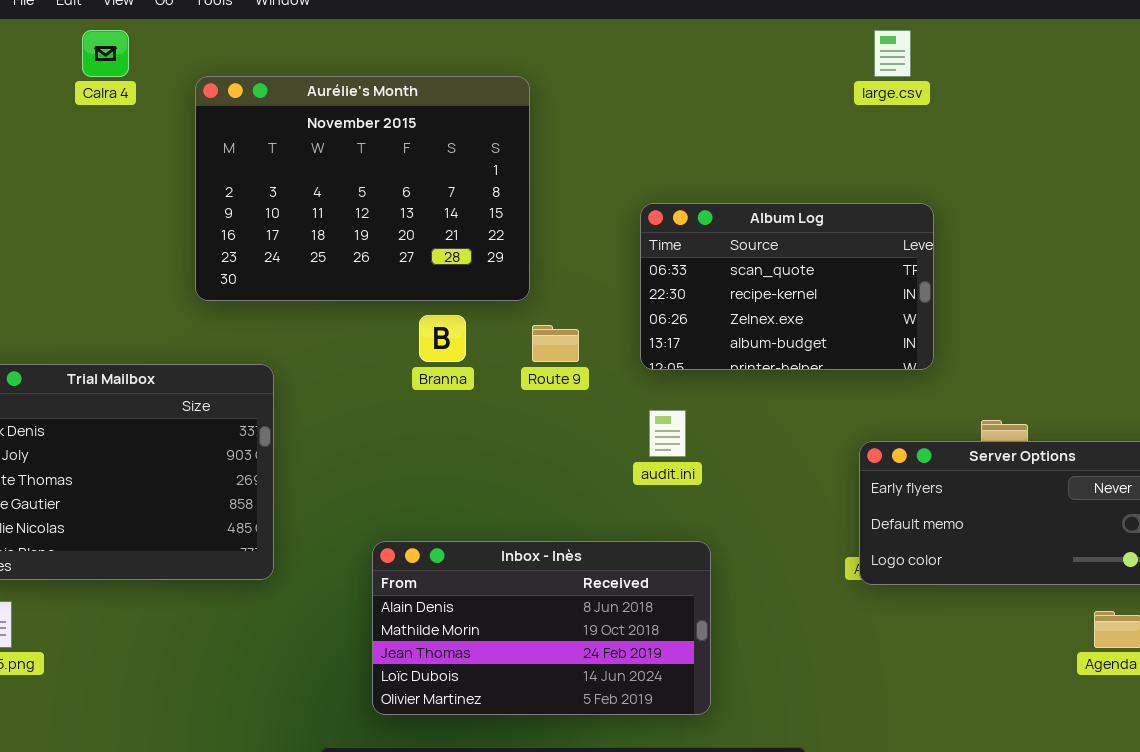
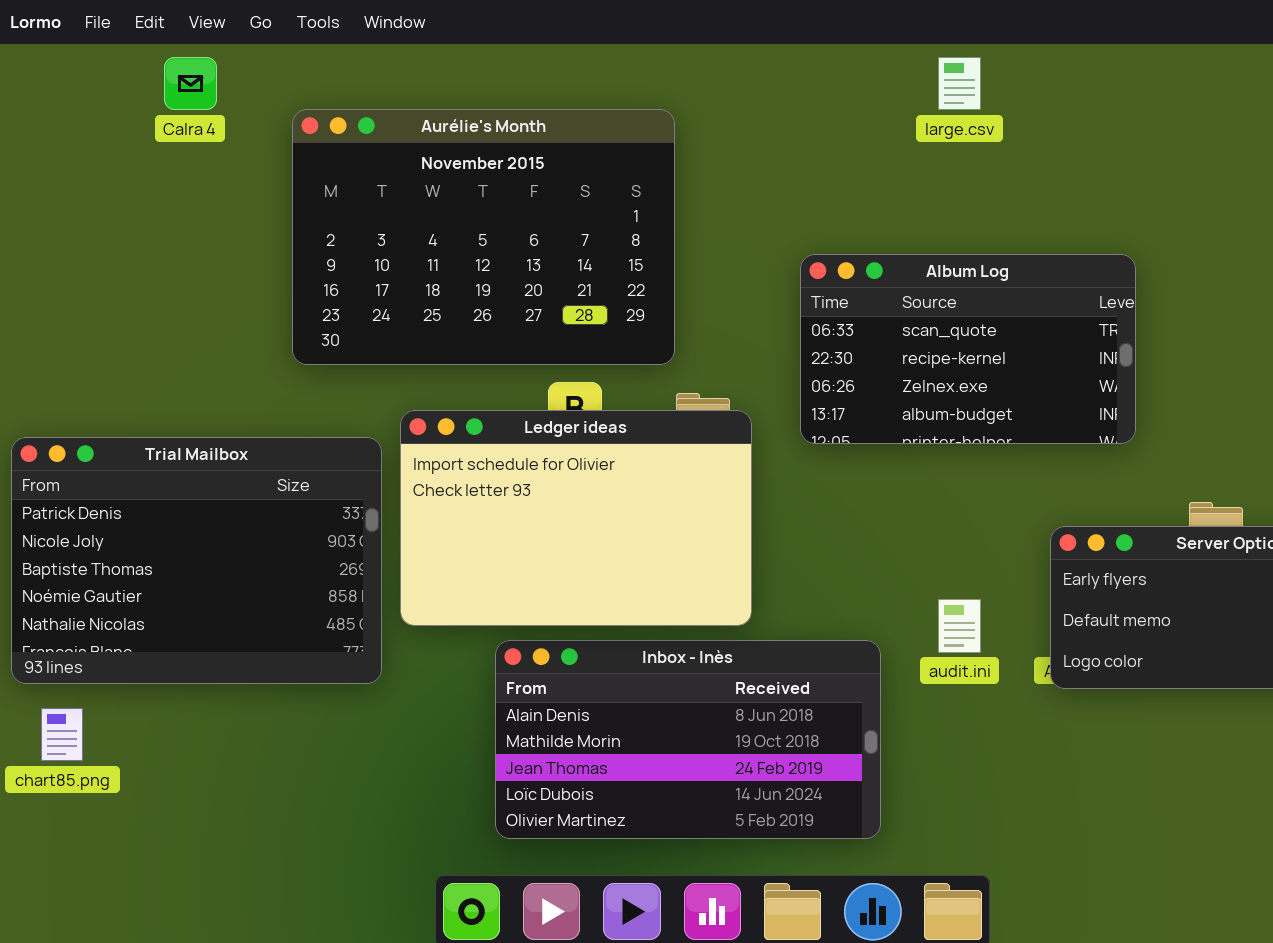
large.csv: [874,30,911,77] -> [938,57,981,110], moved
Ledger ideas: none -> [400,410,752,626], opened
audit.ini: [649,410,686,457] -> [938,599,981,653], moved

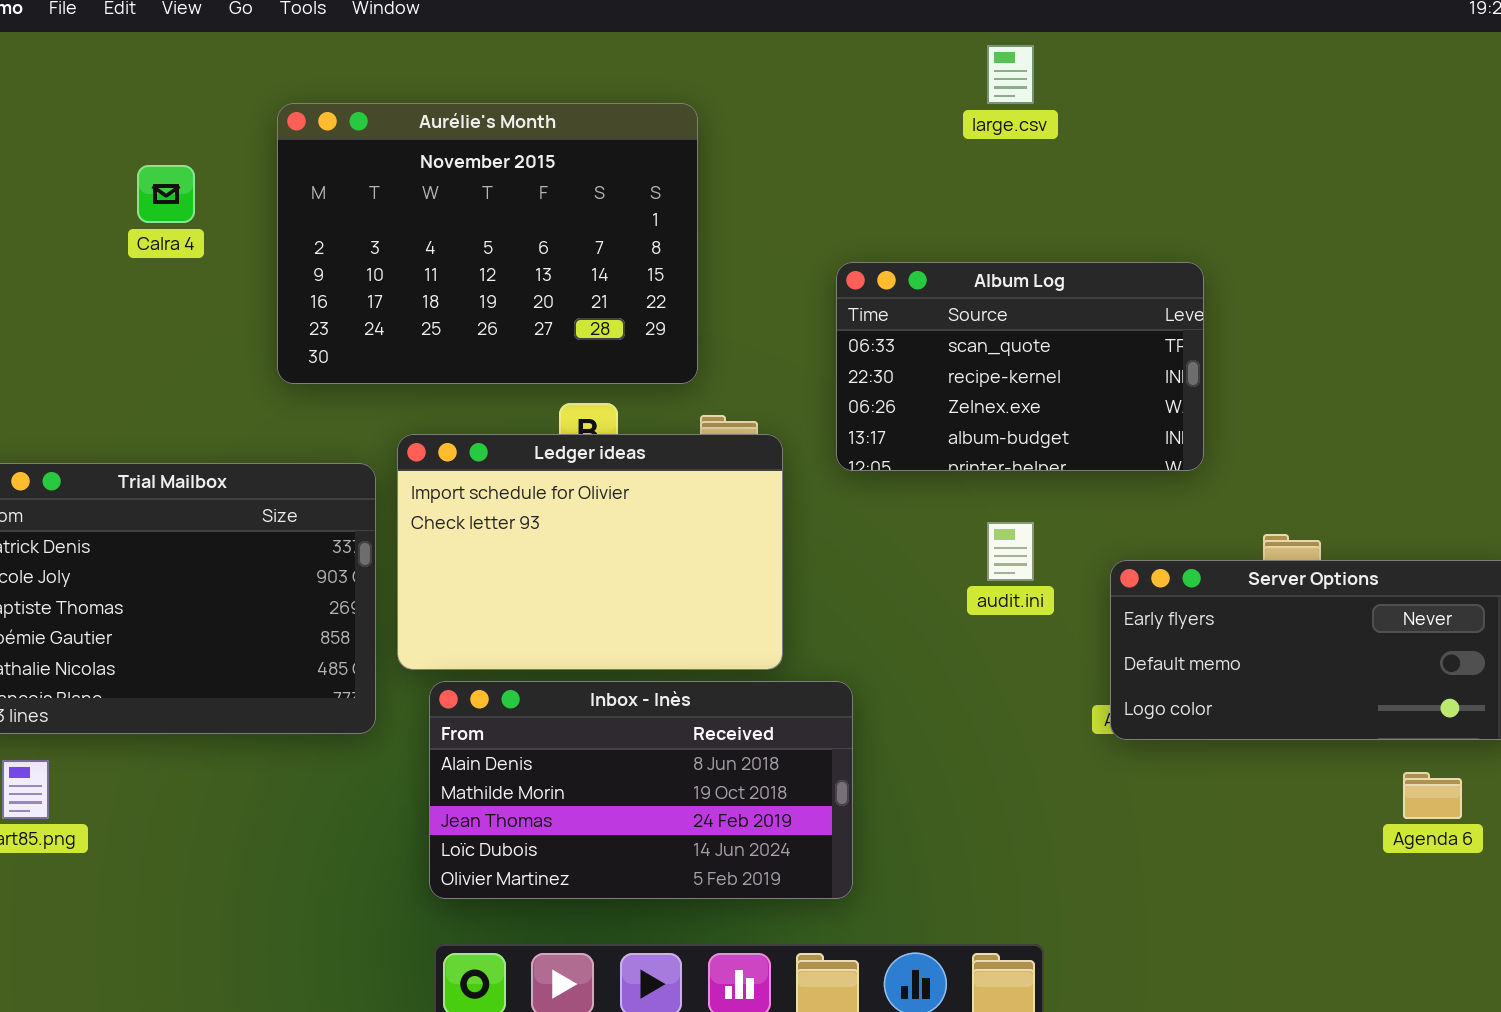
Calra 4: [164,57,217,110] -> [137,165,195,223], moved
audit.ini: [938,599,981,653] -> [987,522,1034,581], moved
Inbox - Inès: [495,640,881,839] -> [429,681,853,899], moved

